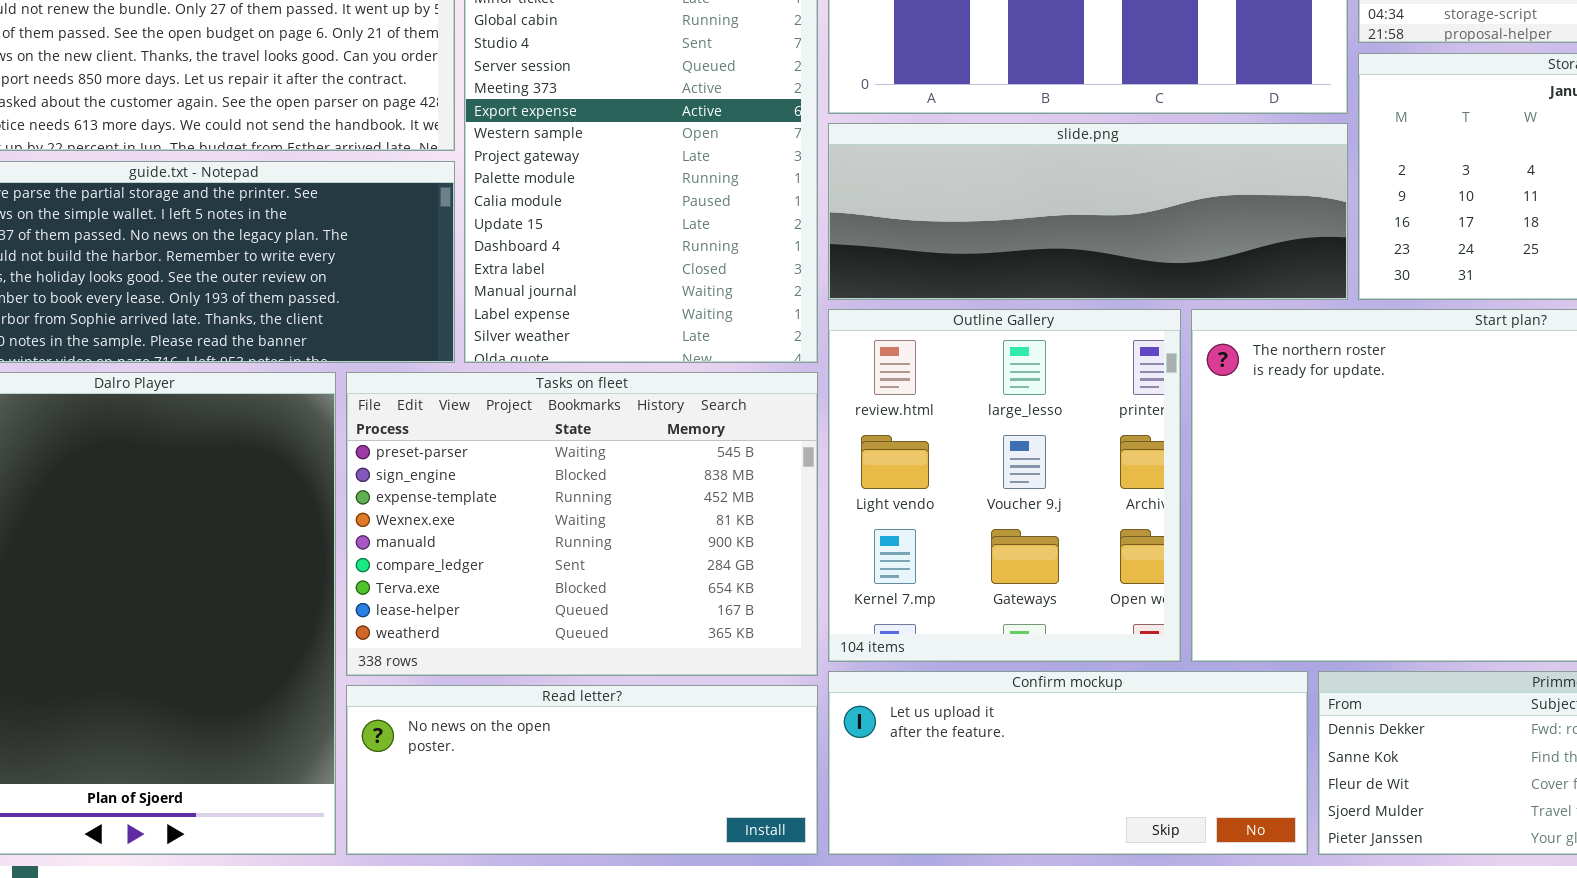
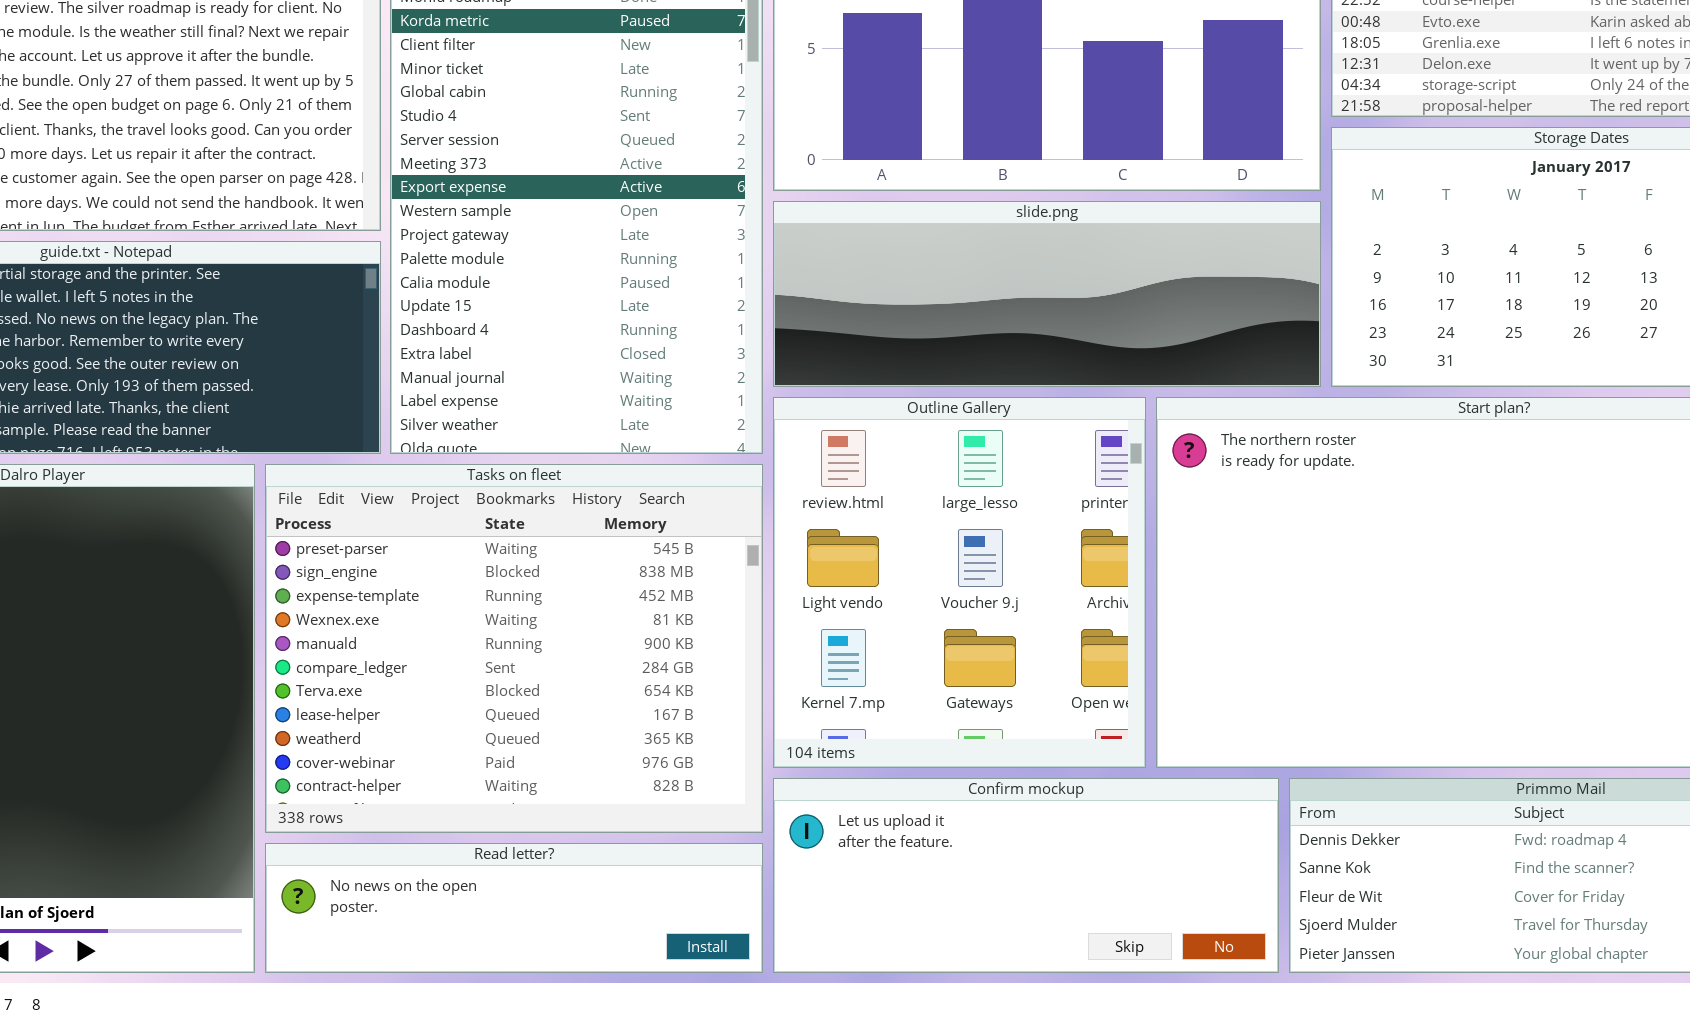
Tasks on fleet: [346,372,818,676] -> [265,464,763,833], resized
Read letter?: [346,685,818,855] -> [265,843,763,973], resized

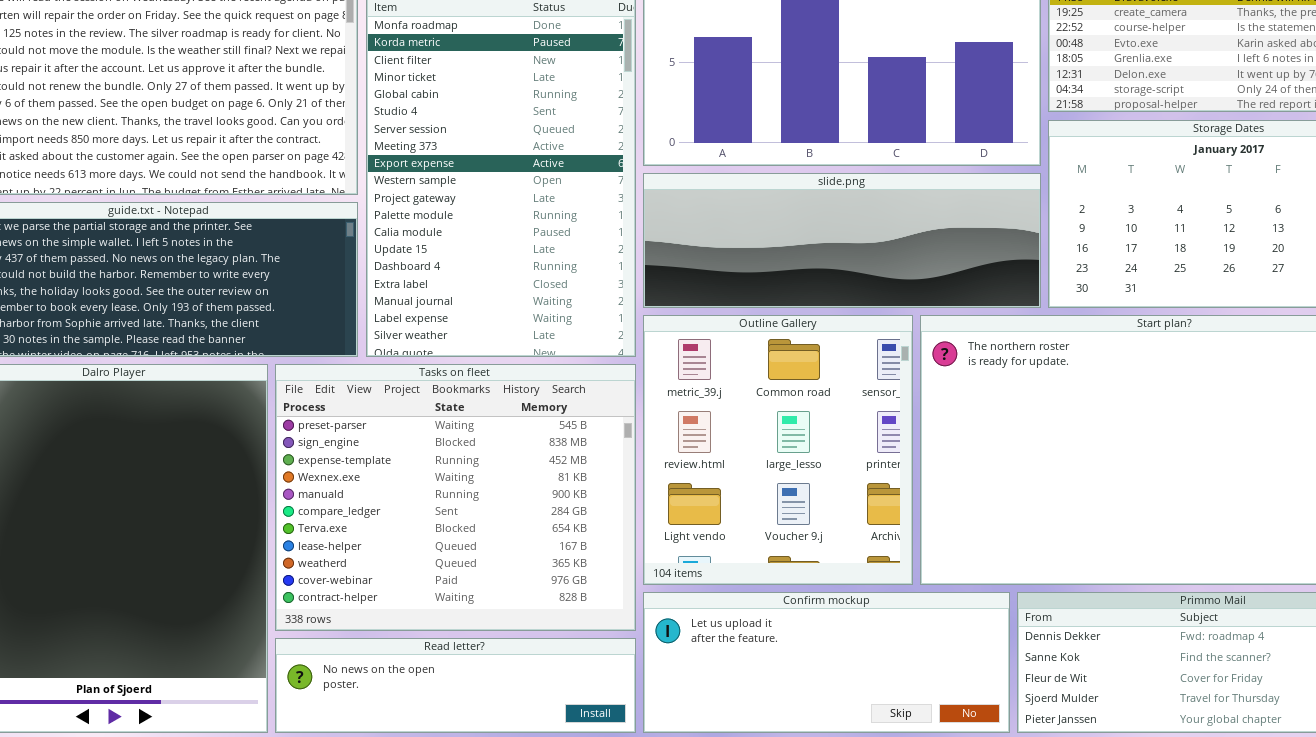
Outline Gallery: [773,397,1146,768] -> [643,315,913,585], scrolled up 1 row

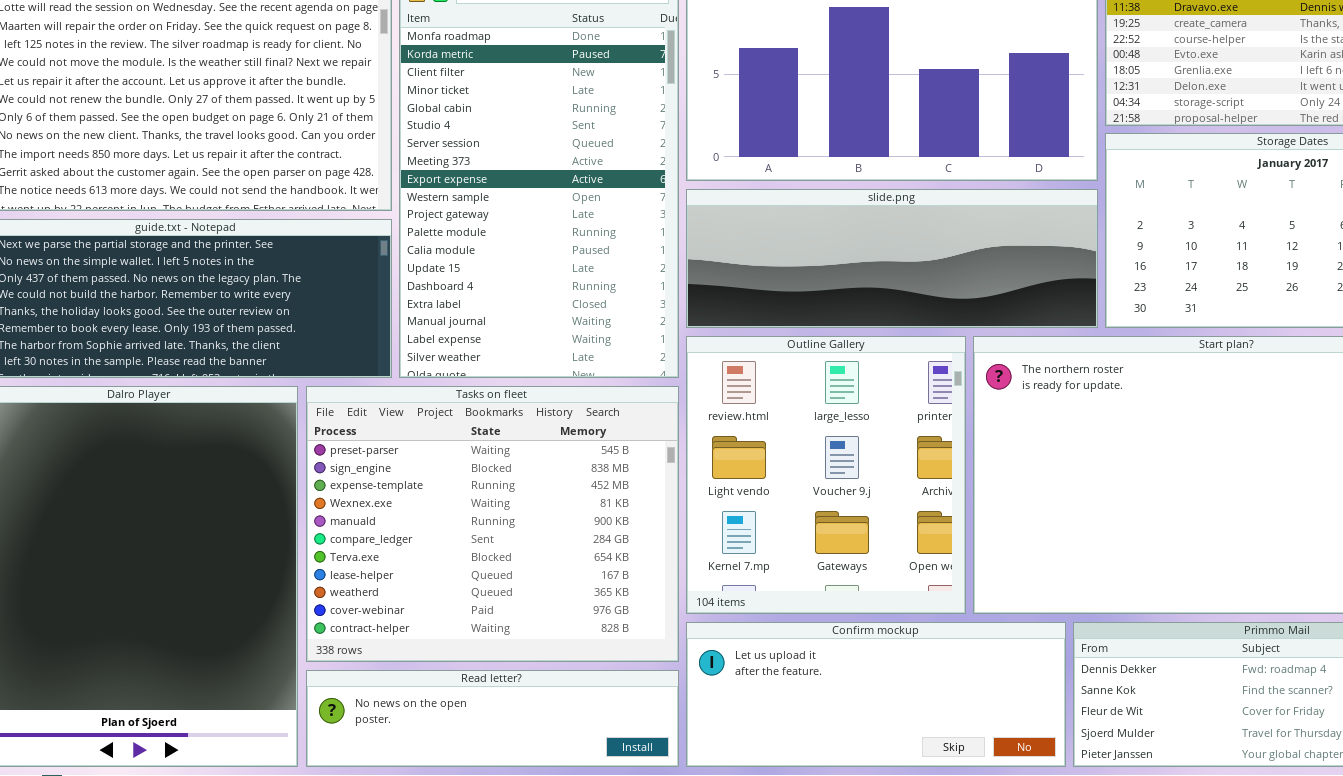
Outline Gallery: [643,315,913,585] -> [686,336,966,614], scrolled down 1 row

